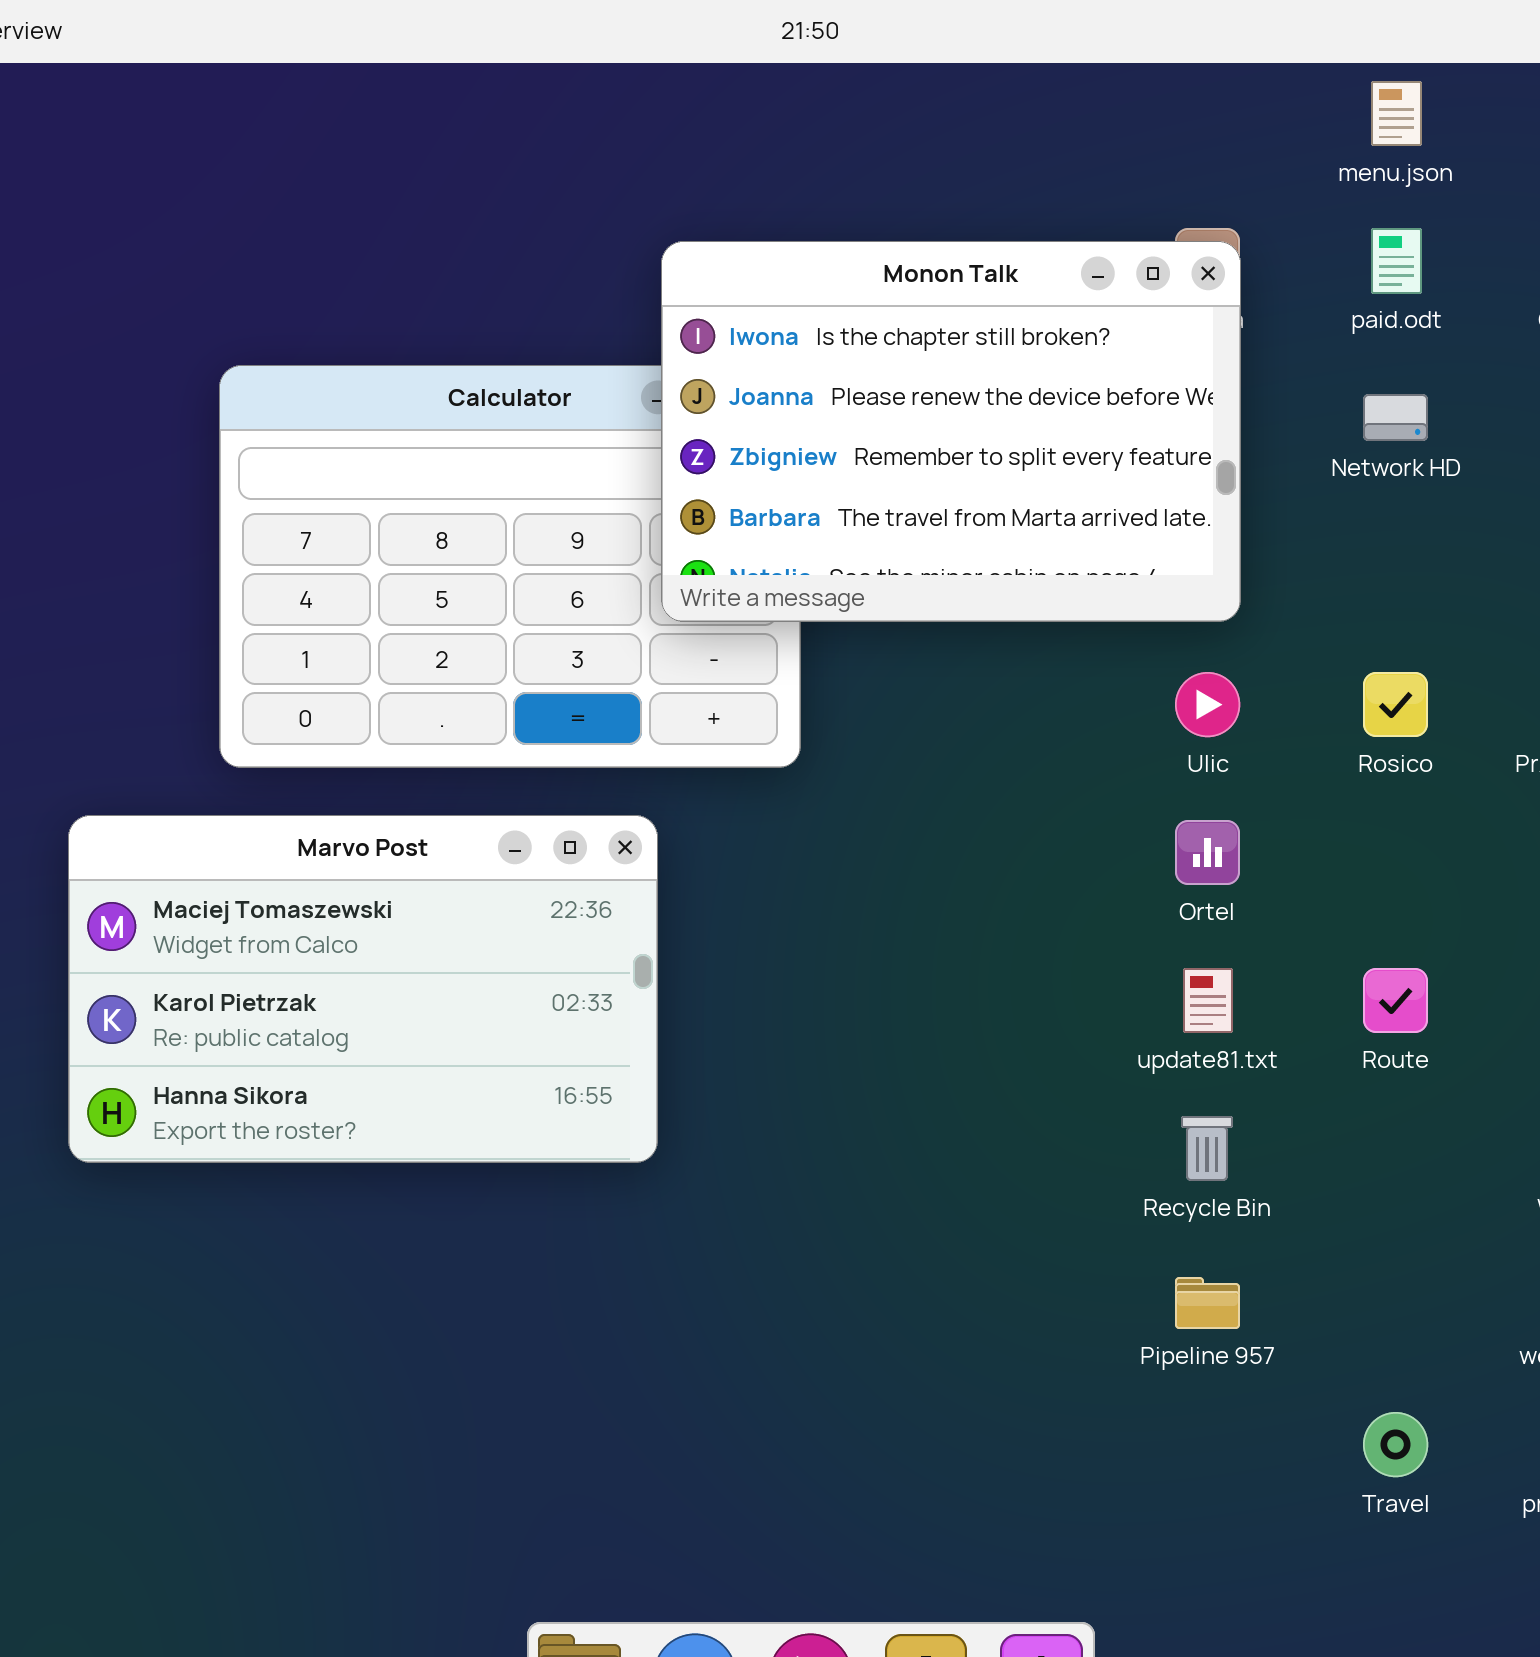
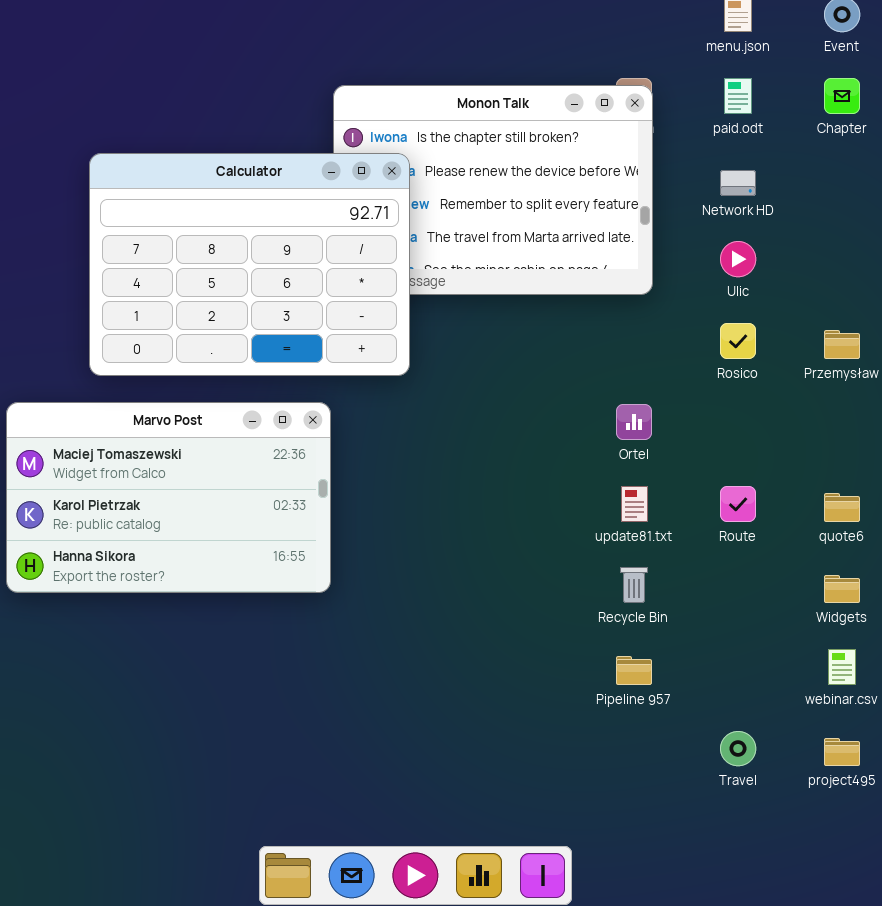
Calculator: [219,365,801,768] -> [89,153,410,376], raised
Ulic: [1175,672,1240,737] -> [720,241,756,277], moved

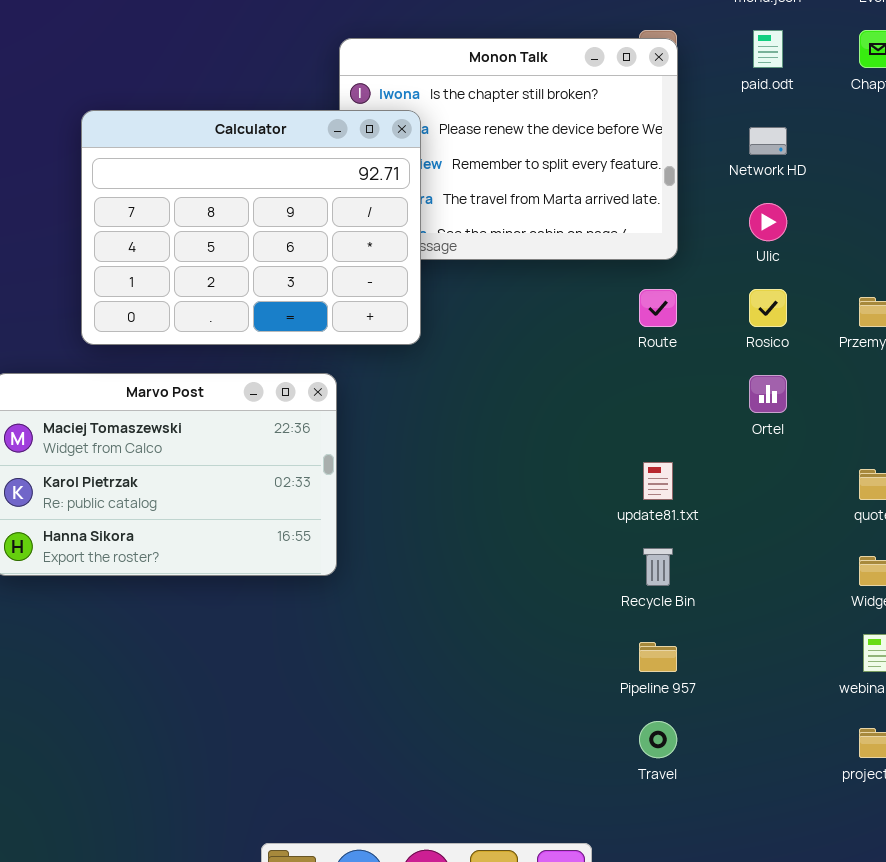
Ortel: [616,404,652,440] -> [749,375,787,413], moved
Route: [720,486,756,522] -> [639,289,677,327], moved
Travel: [720,731,756,766] -> [639,721,677,758], moved

